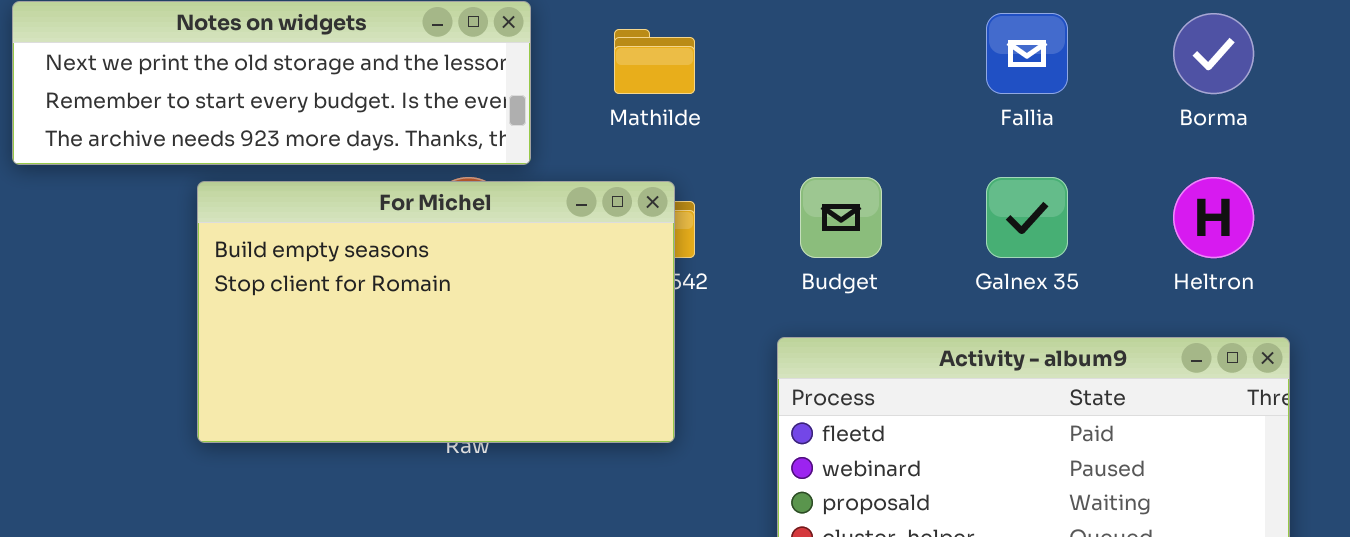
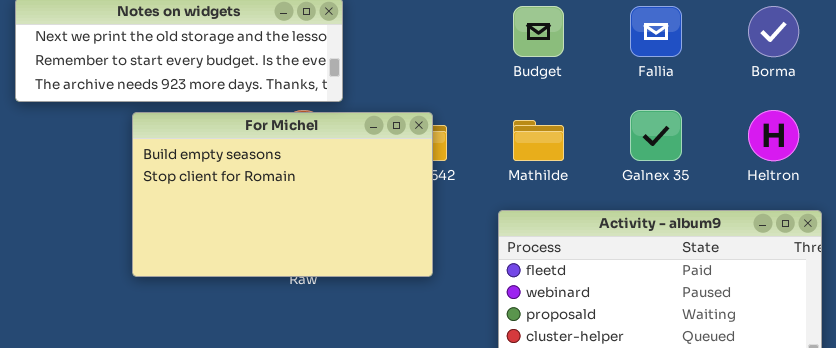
Mathilde: [614,29,695,94] -> [513,120,564,161], moved
Budget: [800,177,882,258] -> [513,6,564,57], moved

